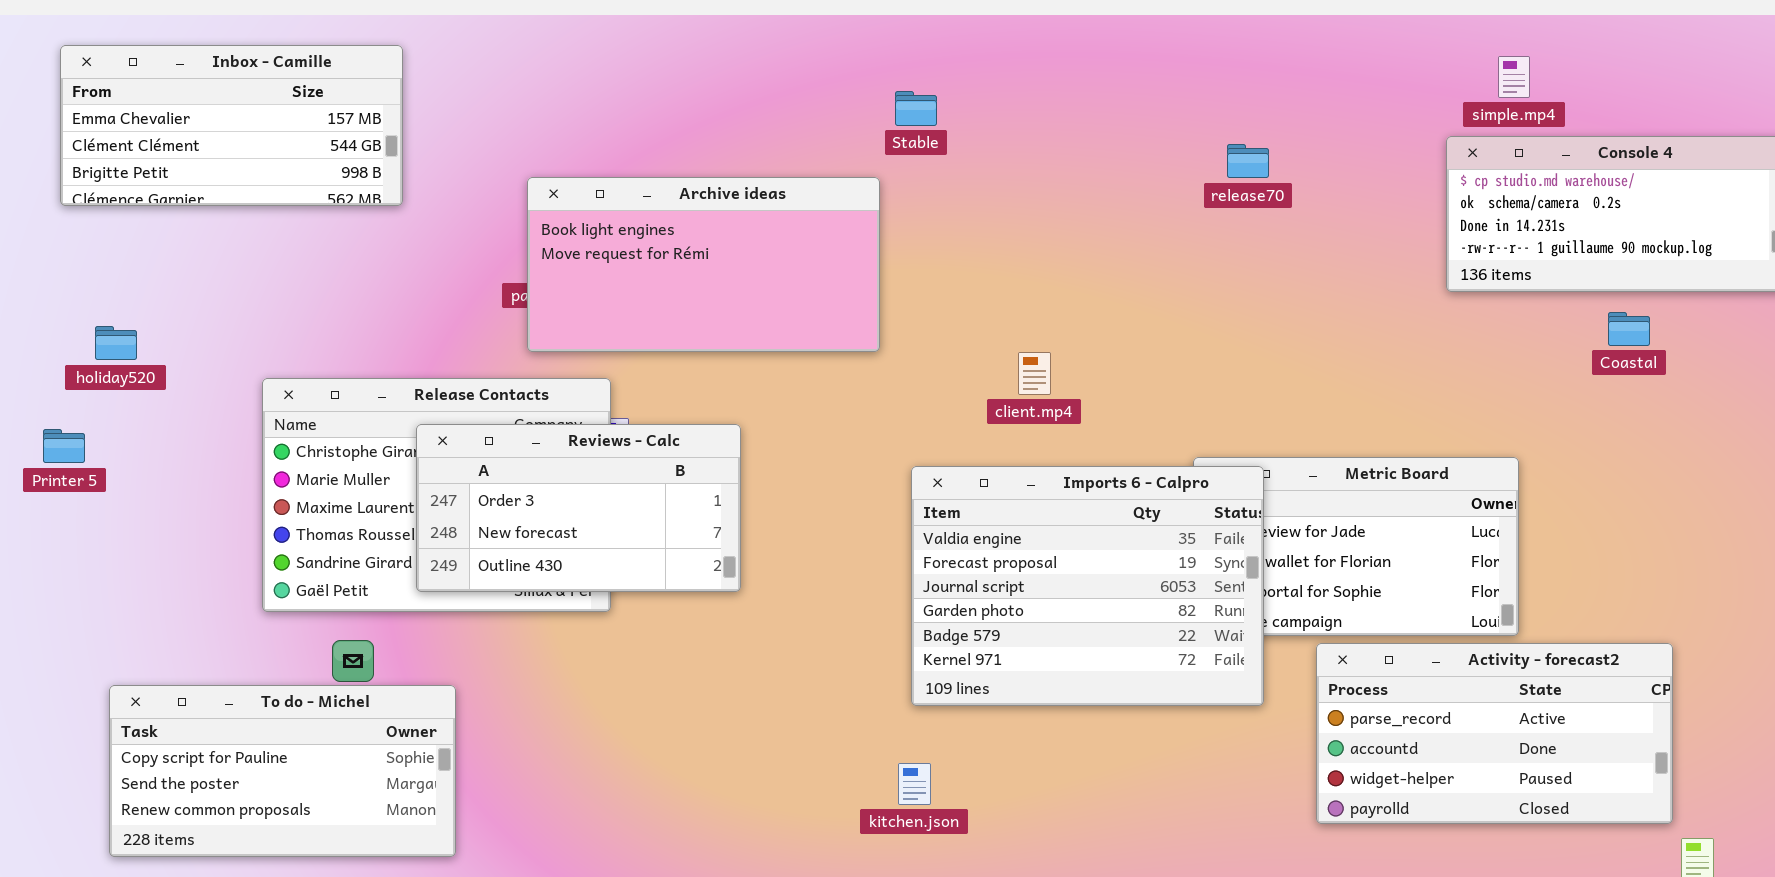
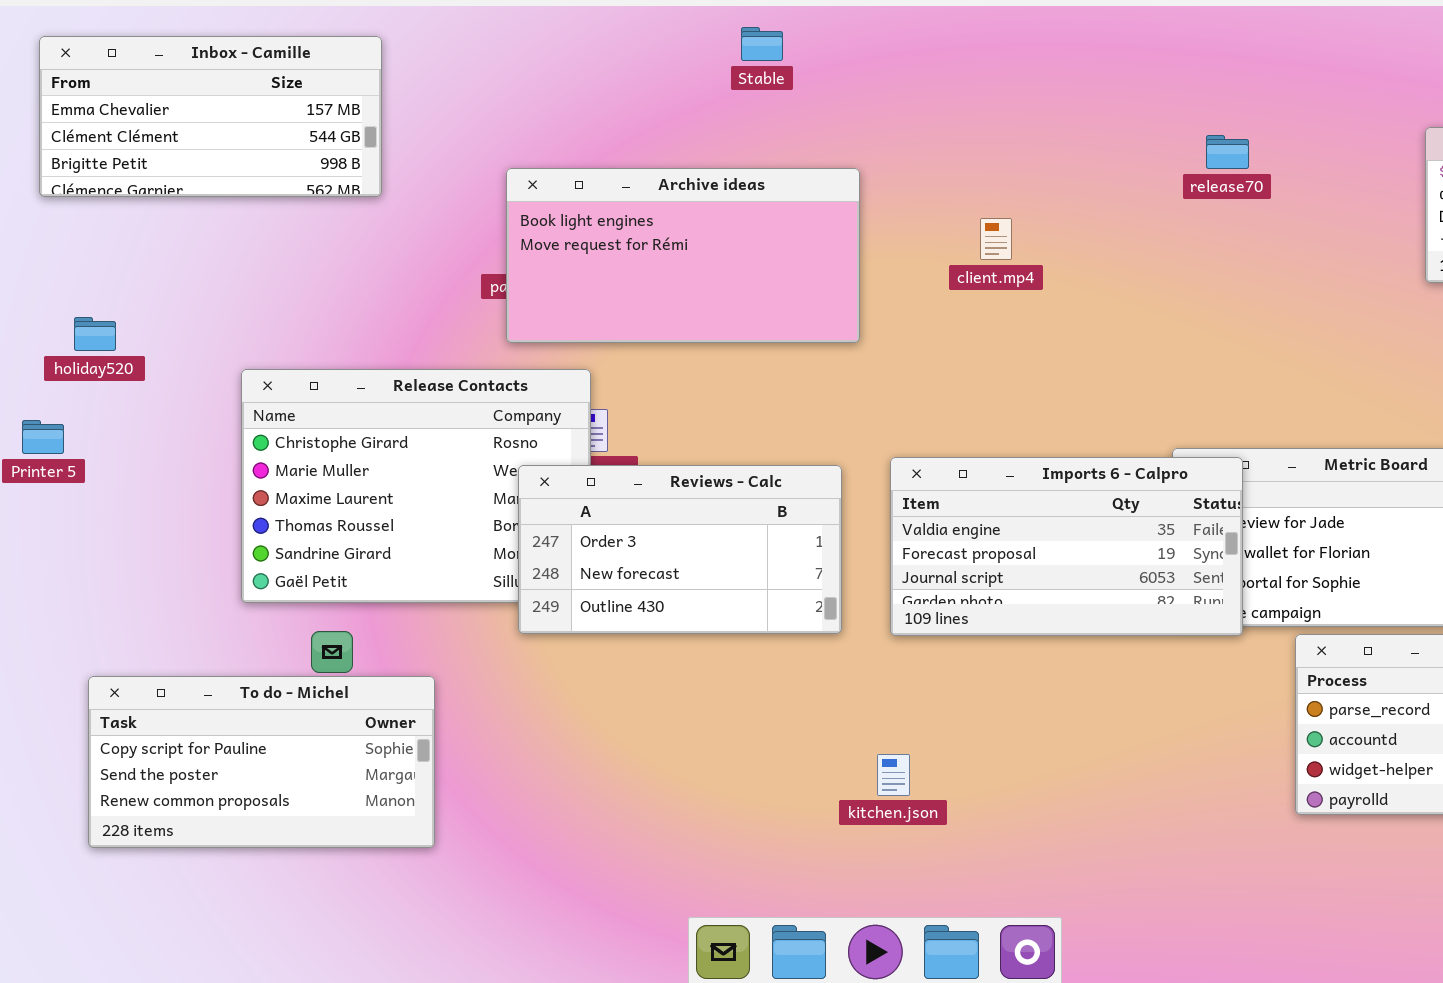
Stable: [895,91,937,126] -> [741,27,783,61], moved
client.mp4: [1018,352,1051,395] -> [980,218,1012,260], moved
Reviews - Calc: [416,424,741,592] -> [518,465,842,634], moved
Imports 6 - Calpro: [911,466,1264,706] -> [890,457,1243,636], resized

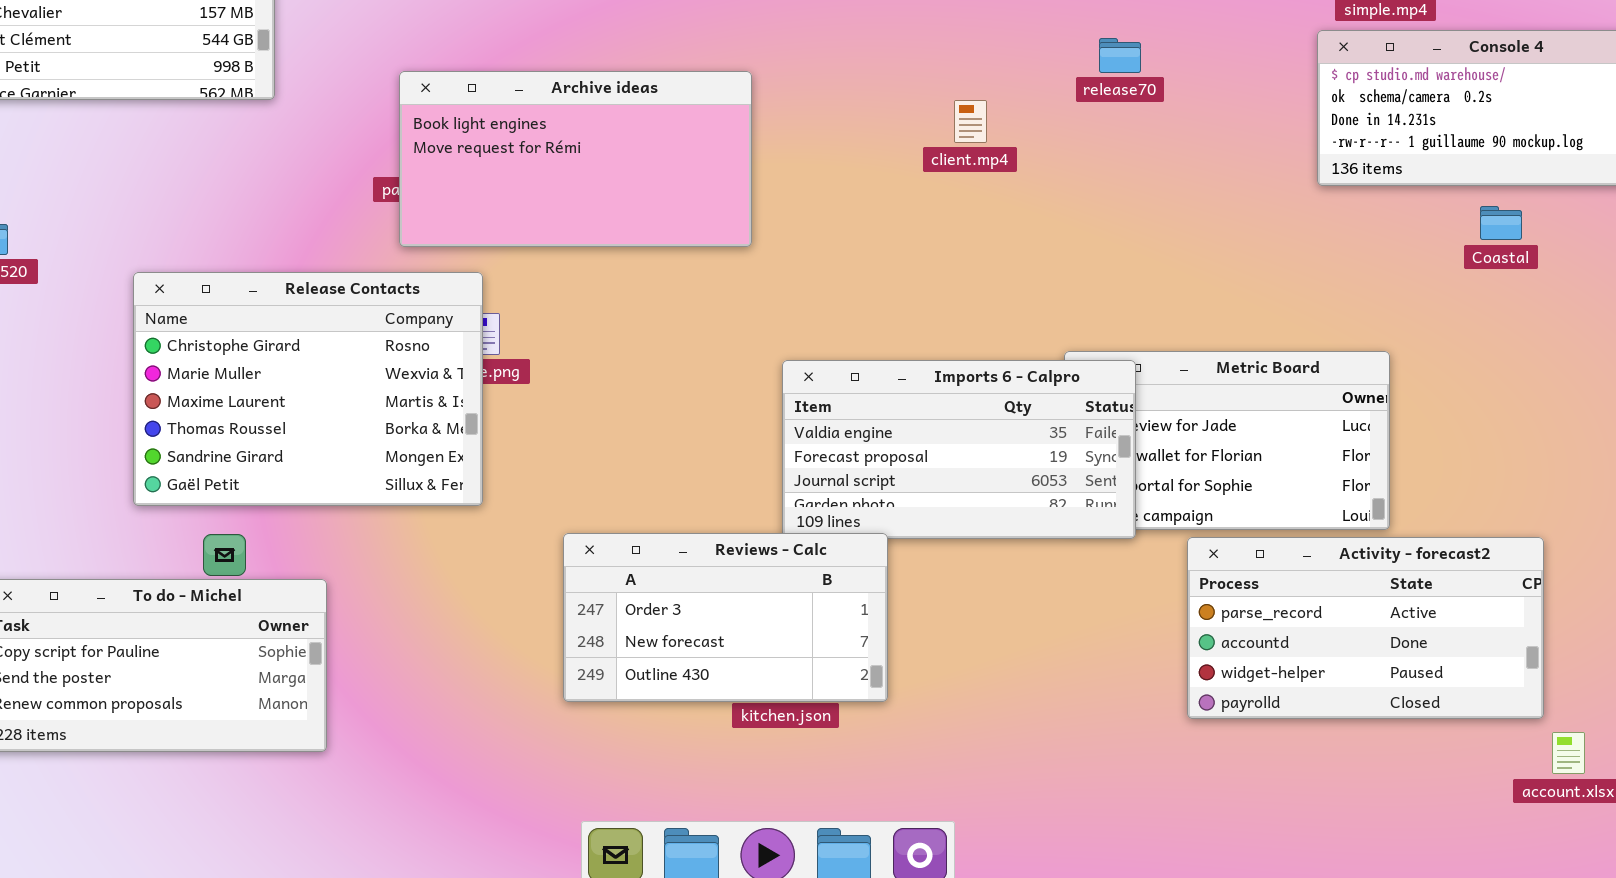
client.mp4: [980,218,1012,260] -> [954,100,987,143], moved
Reviews - Calc: [518,465,842,634] -> [563,533,888,702], moved

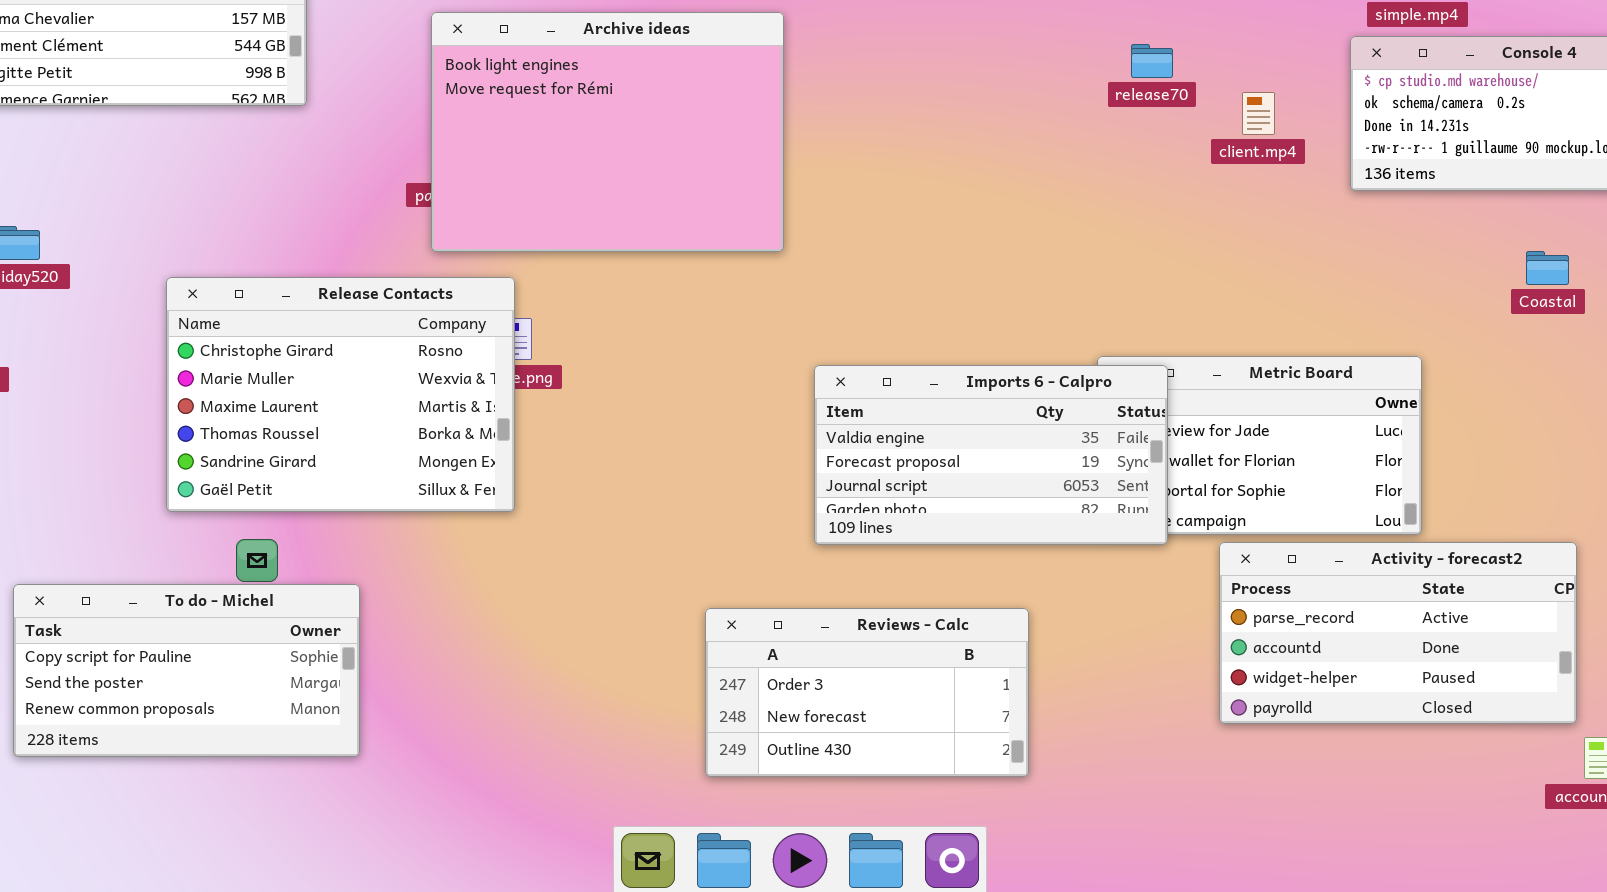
Archive ideas: [399,71,752,247] -> [431,12,784,252], resized
client.mp4: [954,100,987,143] -> [1242,92,1275,135], moved
Coastal: [1480,206,1522,240] -> [1526,251,1569,285], moved
Reviews - Calc: [563,533,888,702] -> [705,608,1029,777], moved

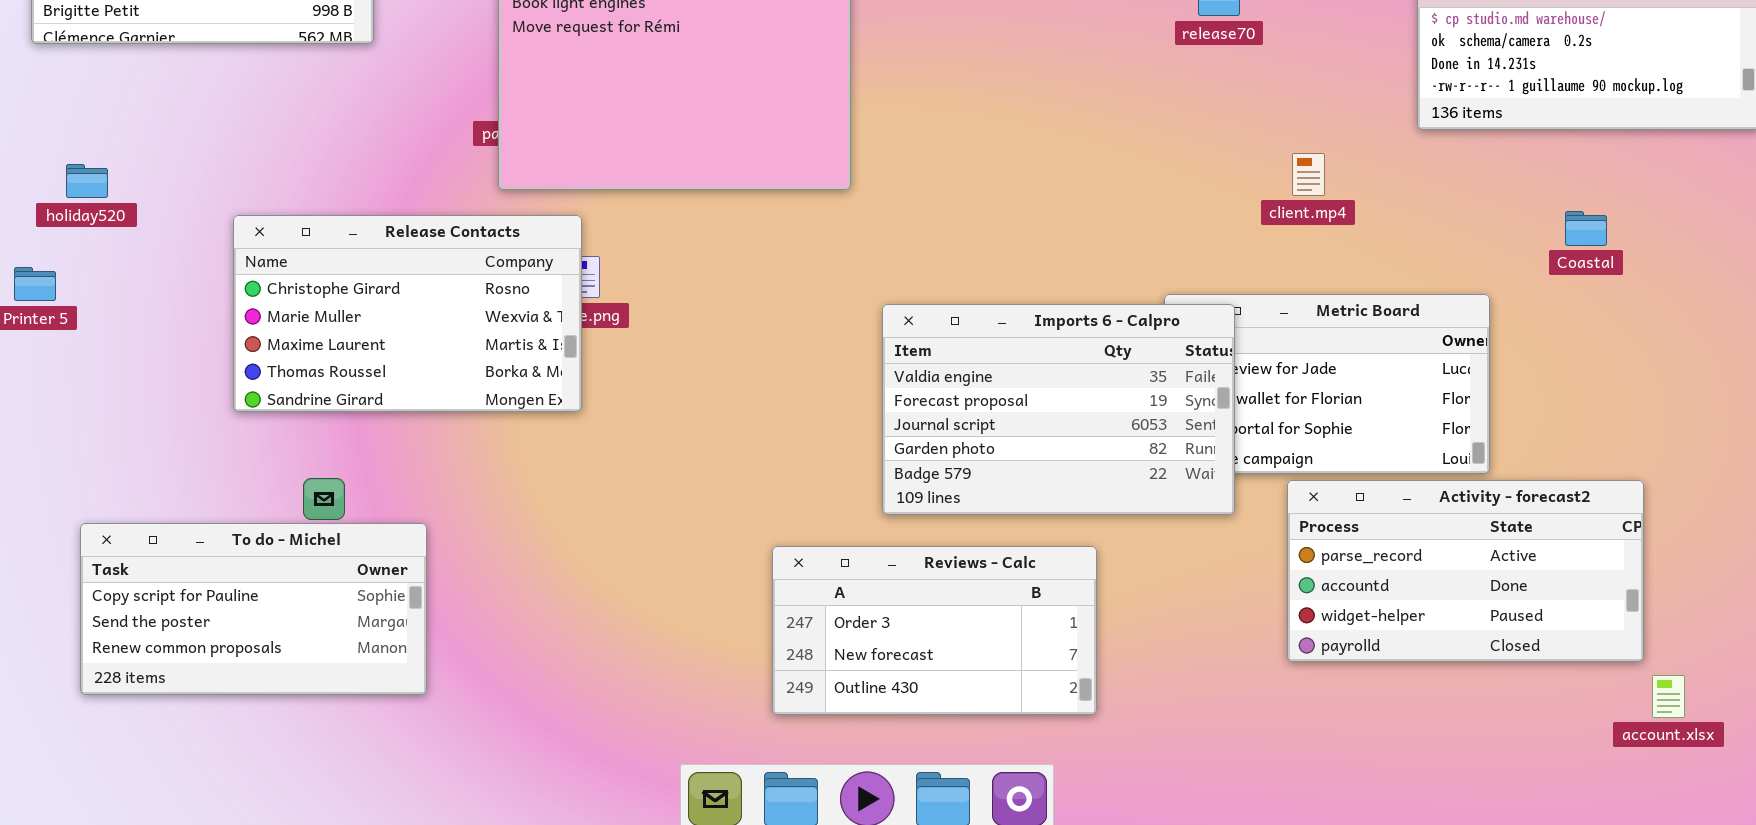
client.mp4: [1242,92,1275,135] -> [1292,153,1325,196], moved
Coastal: [1526,251,1569,285] -> [1565,211,1607,246], moved
Release Contacts: [166,277,515,512] -> [233,215,582,412], resized
Imports 6 - Calpro: [814,365,1168,545] -> [882,304,1235,515], resized

